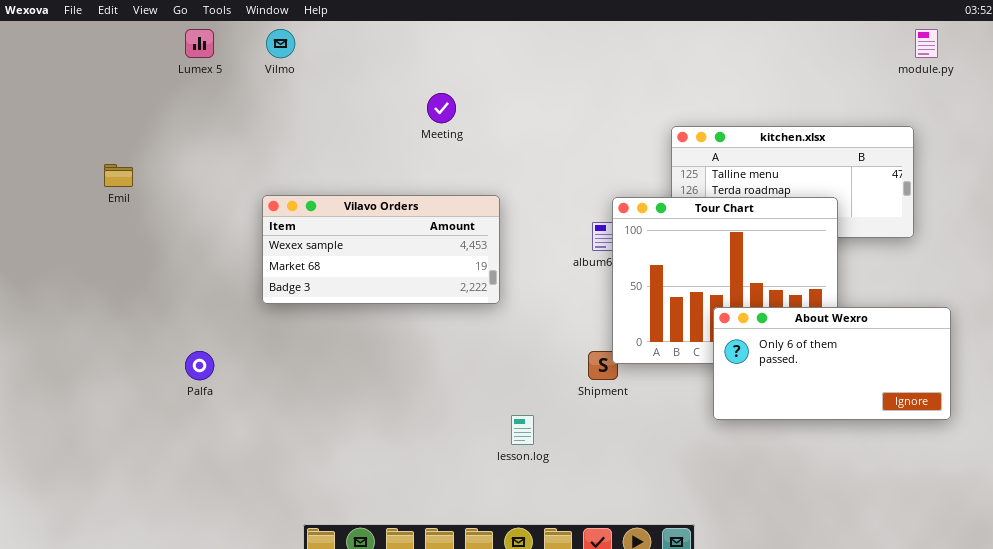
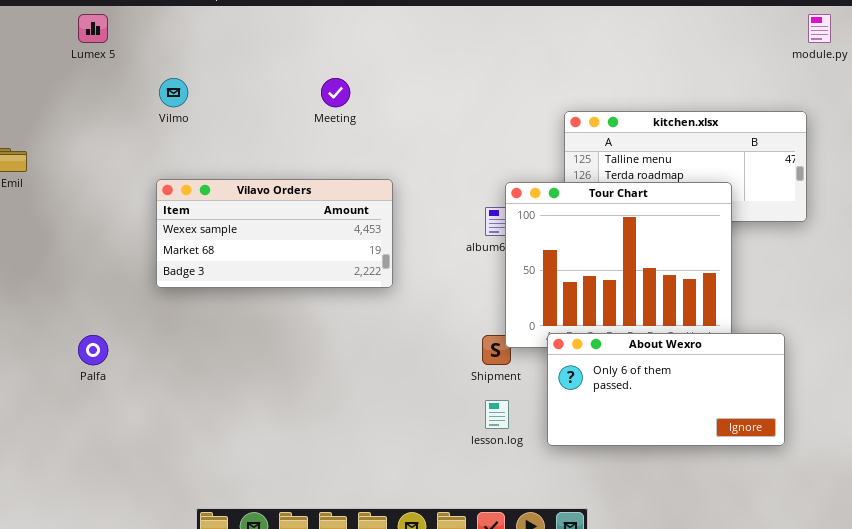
Vilmo: [266,29,295,58] -> [159,78,188,107], moved
About Wexro: [713,307,951,420] -> [547,333,785,446], moved
lesson.log: [511,415,534,445] -> [485,400,509,429], moved

